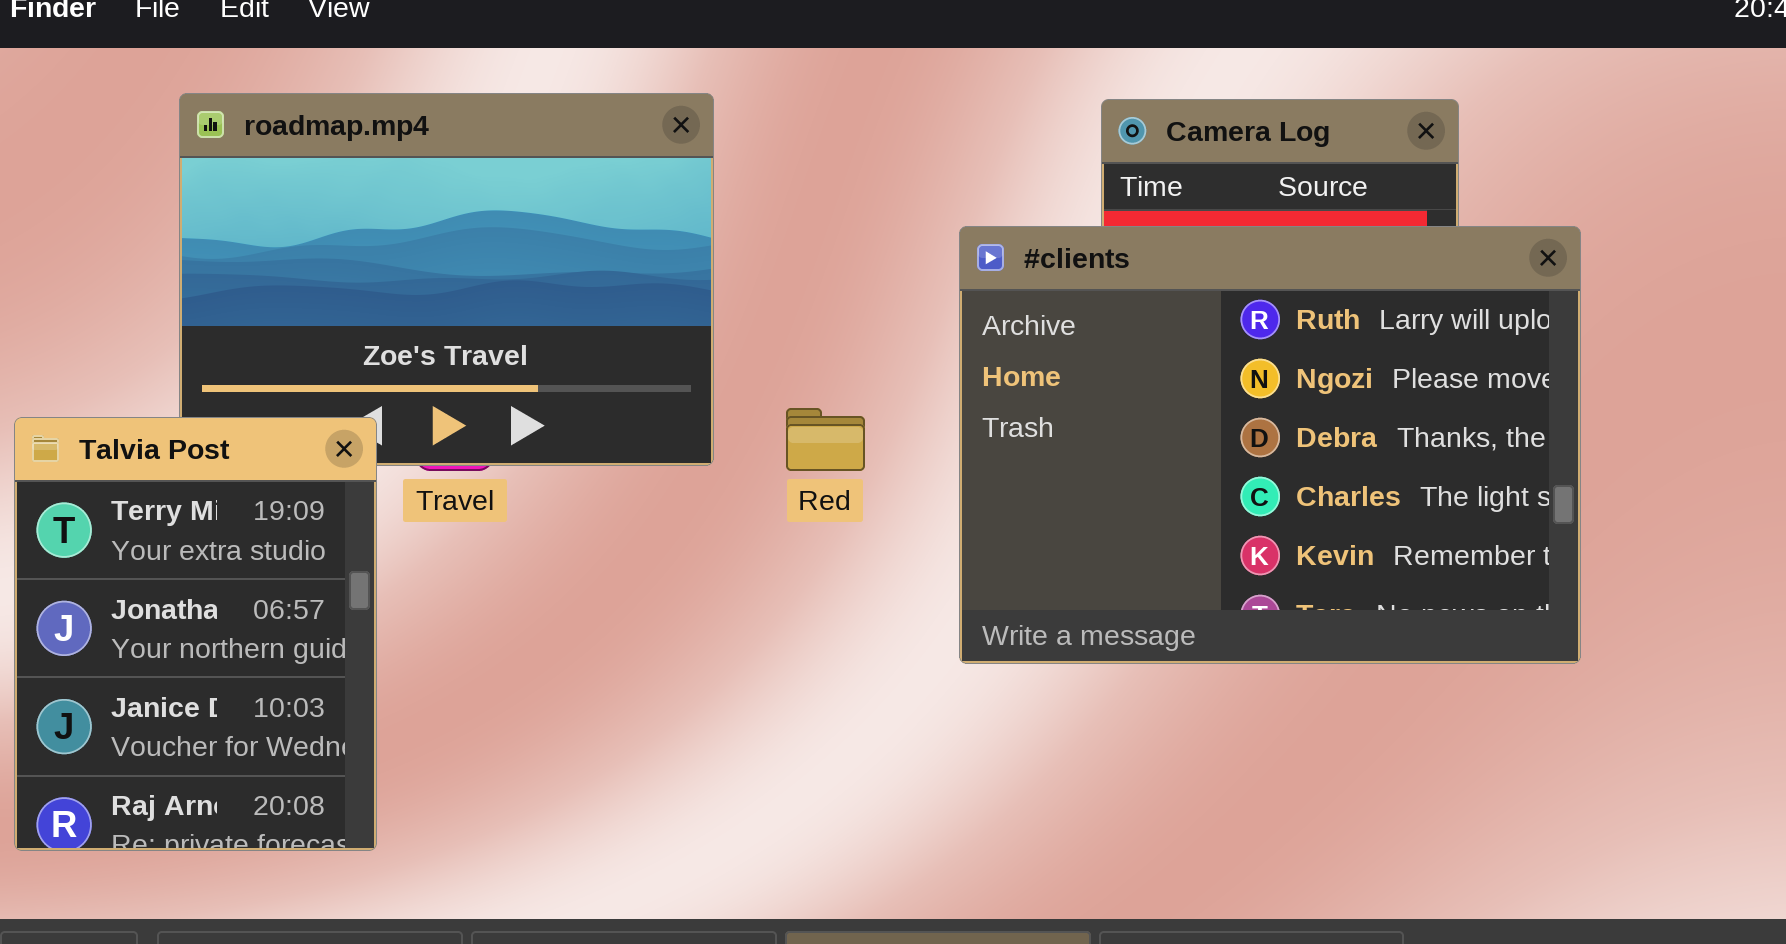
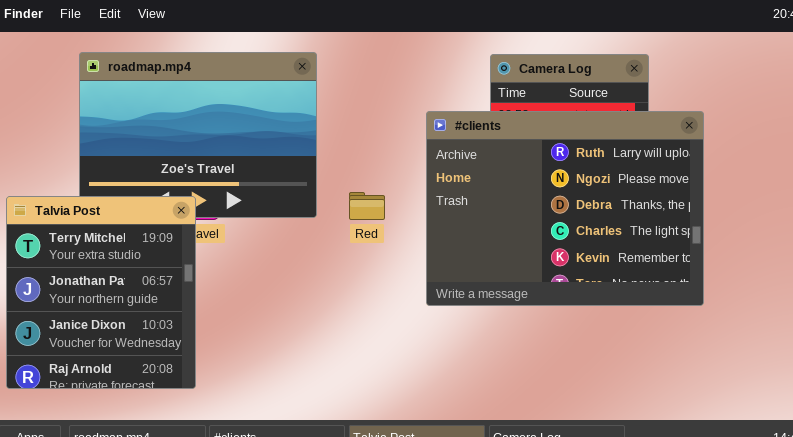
Talvia Post: [14,417,377,851] -> [6,196,196,389], resized

